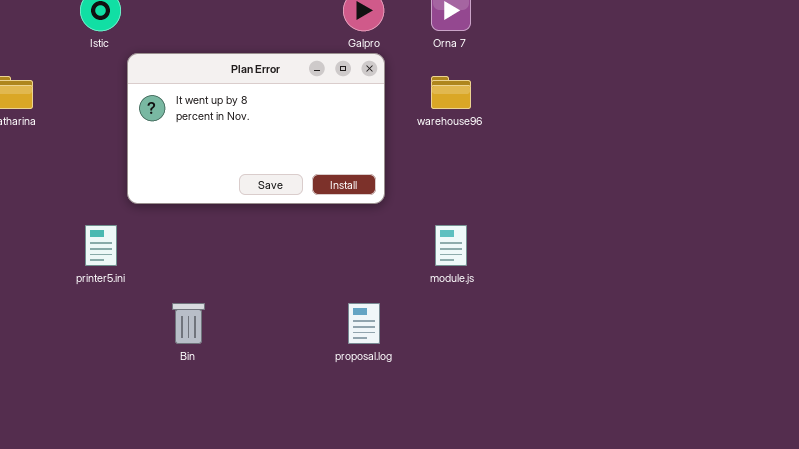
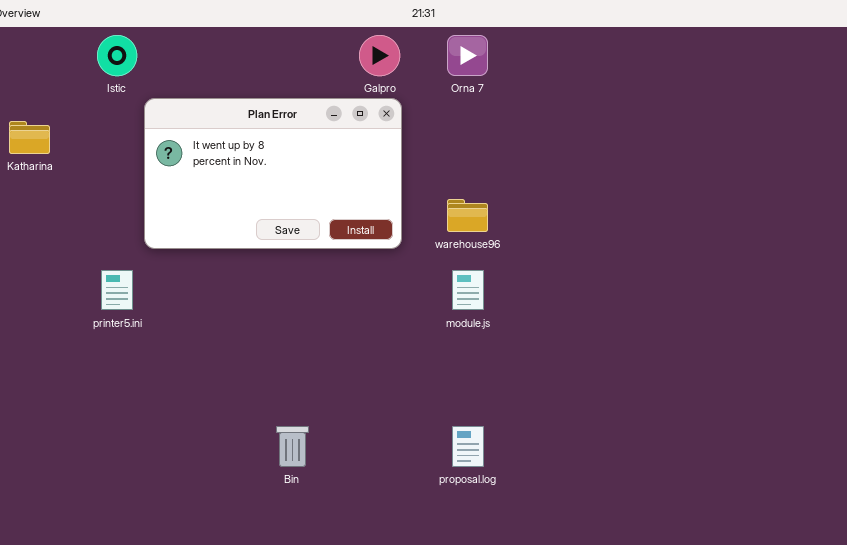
warehouse96: [431,76,471,109] -> [447,199,488,232], moved
Bin: [172,303,205,344] -> [276,426,309,467], moved
proposal.log: [348,303,380,344] -> [452,426,484,467], moved

